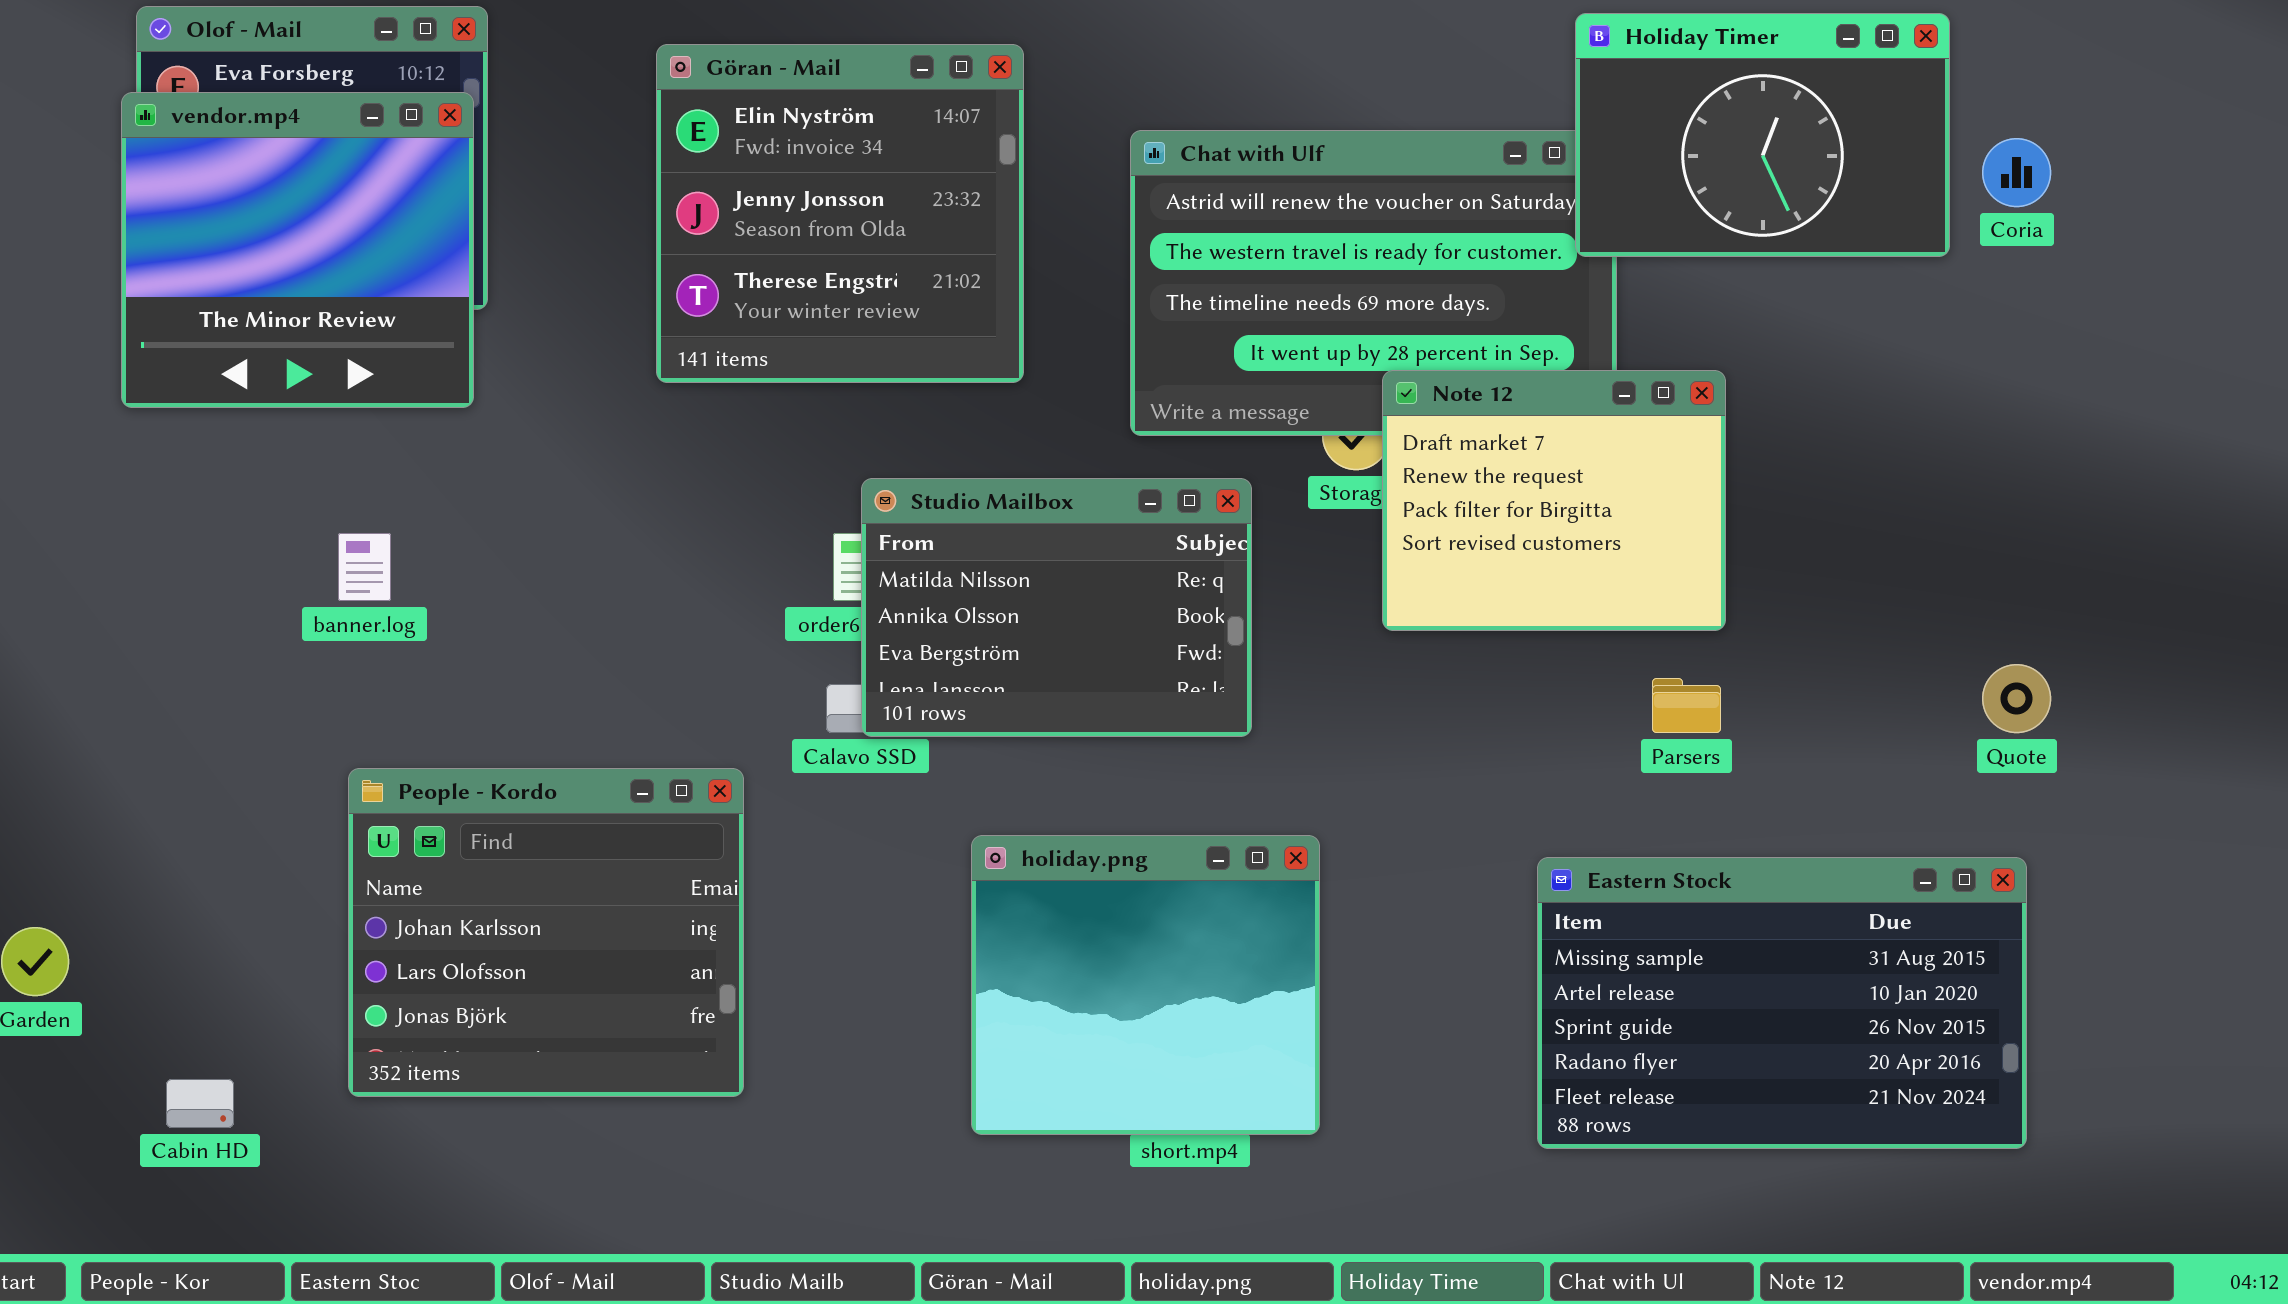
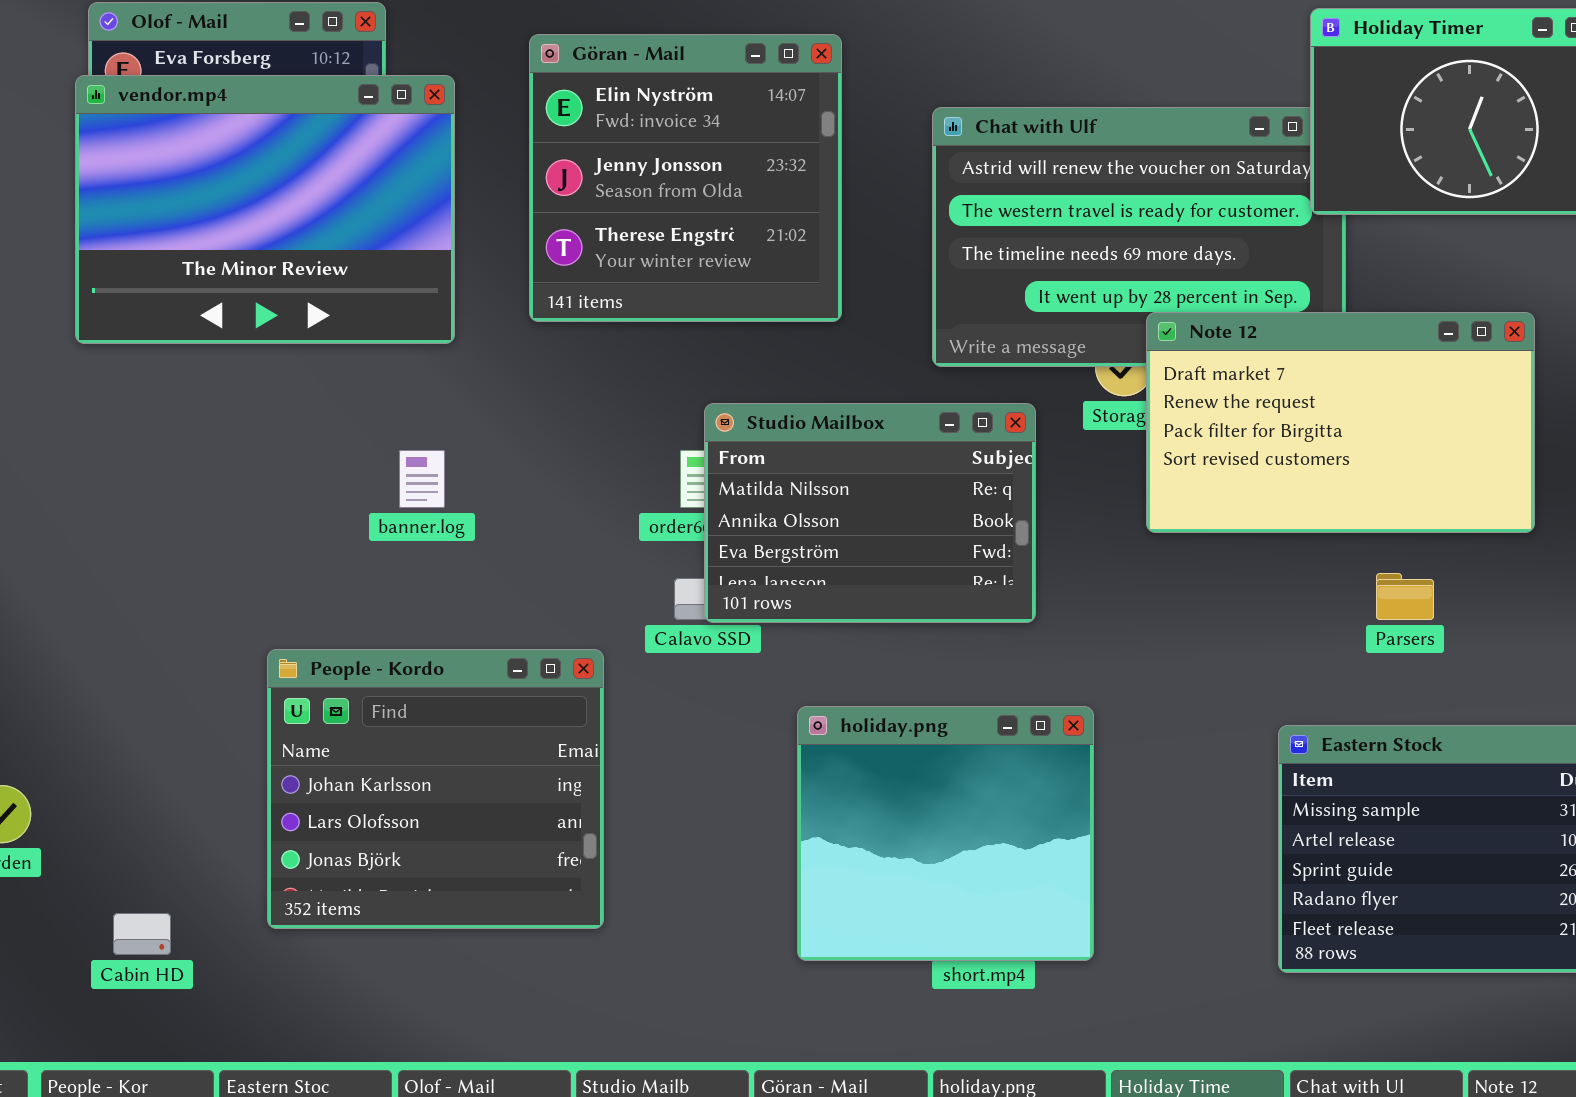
vendor.mp4: [121,92,474,408] -> [75,75,455,344], resized
Note 12: [1382,370,1726,631] -> [1146,312,1535,533], resized
banner.log: [338,533,391,601] -> [399,450,445,508], moved

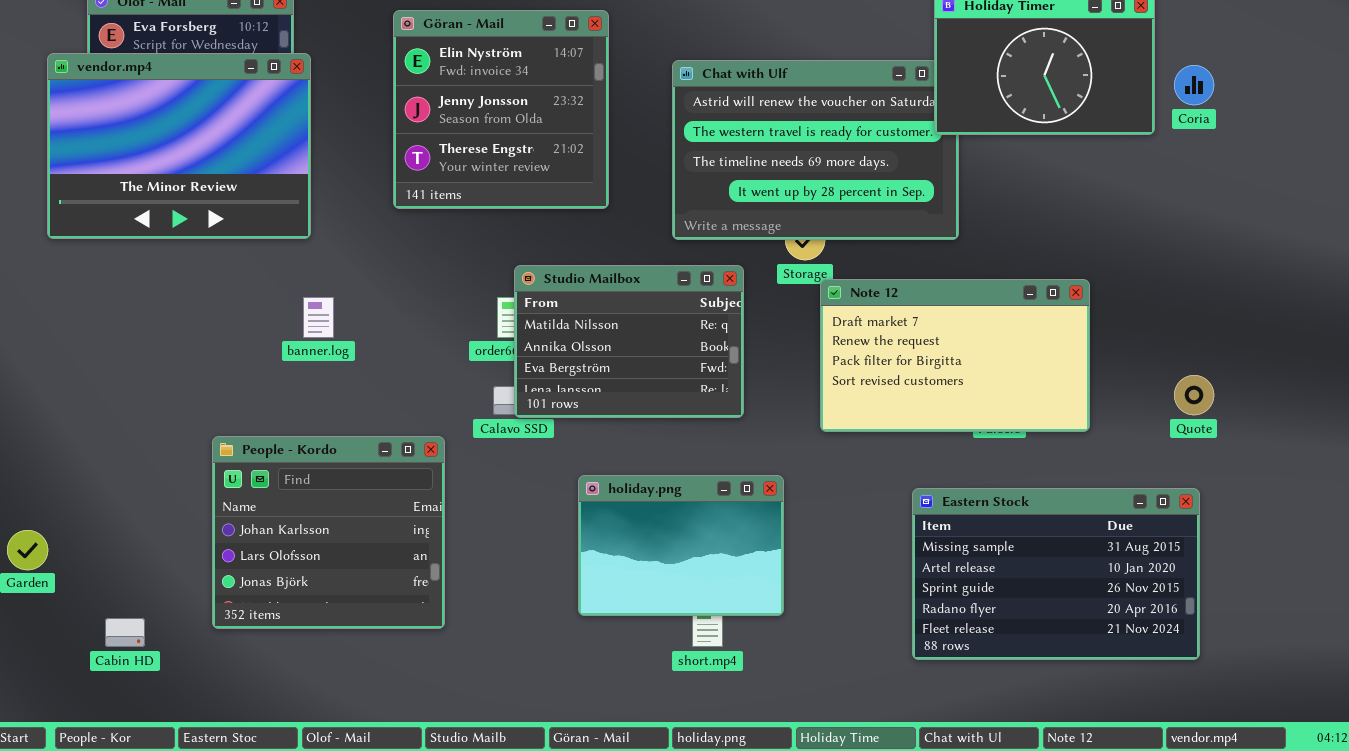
vendor.mp4: [75,75,455,344] -> [47,53,311,239], moved
Note 12: [1146,312,1535,533] -> [820,279,1090,432], moved
holiday.png: [797,706,1094,961] -> [578,475,784,616], resized

